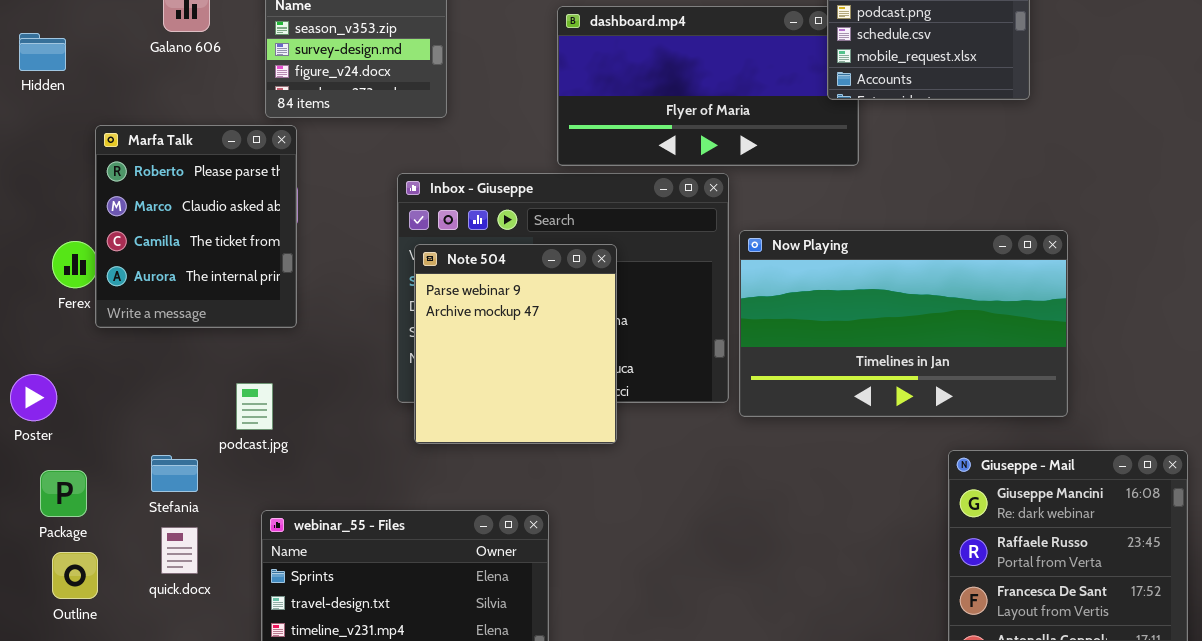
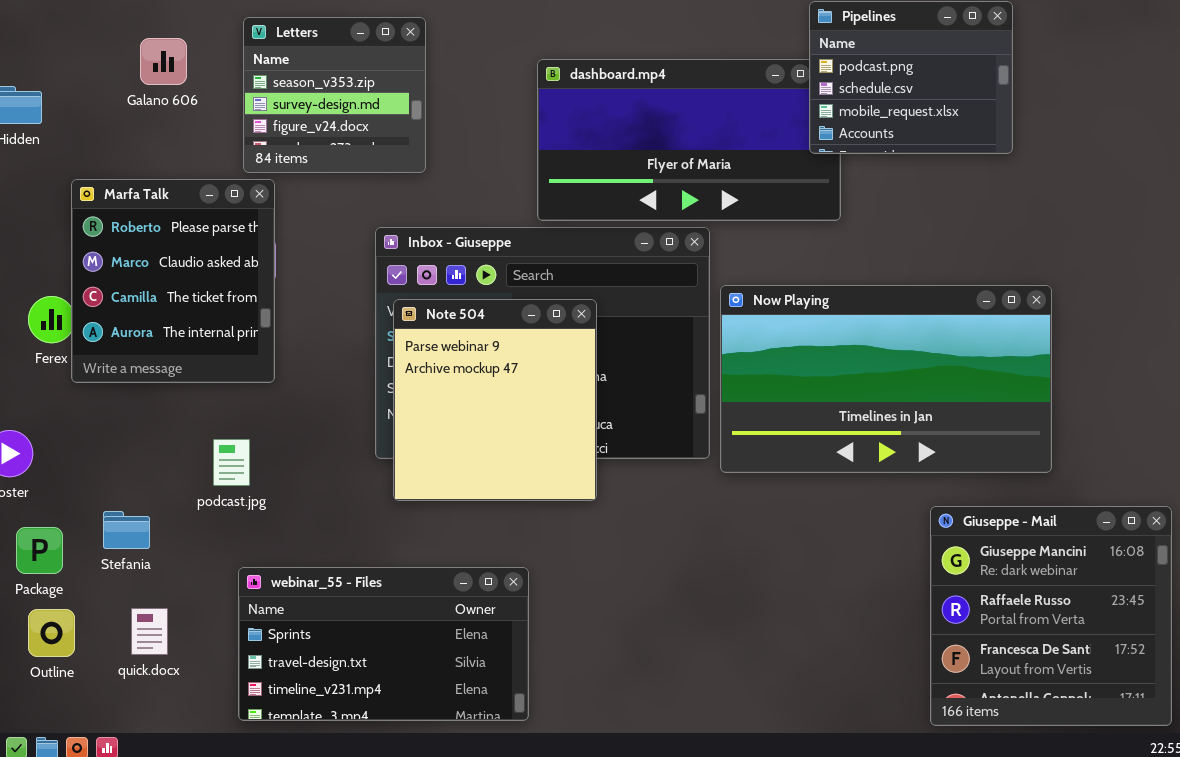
Stefania: [151,455,198,492] -> [103,511,150,549], moved
quick.docx: [161,527,198,574] -> [131,608,168,655], moved

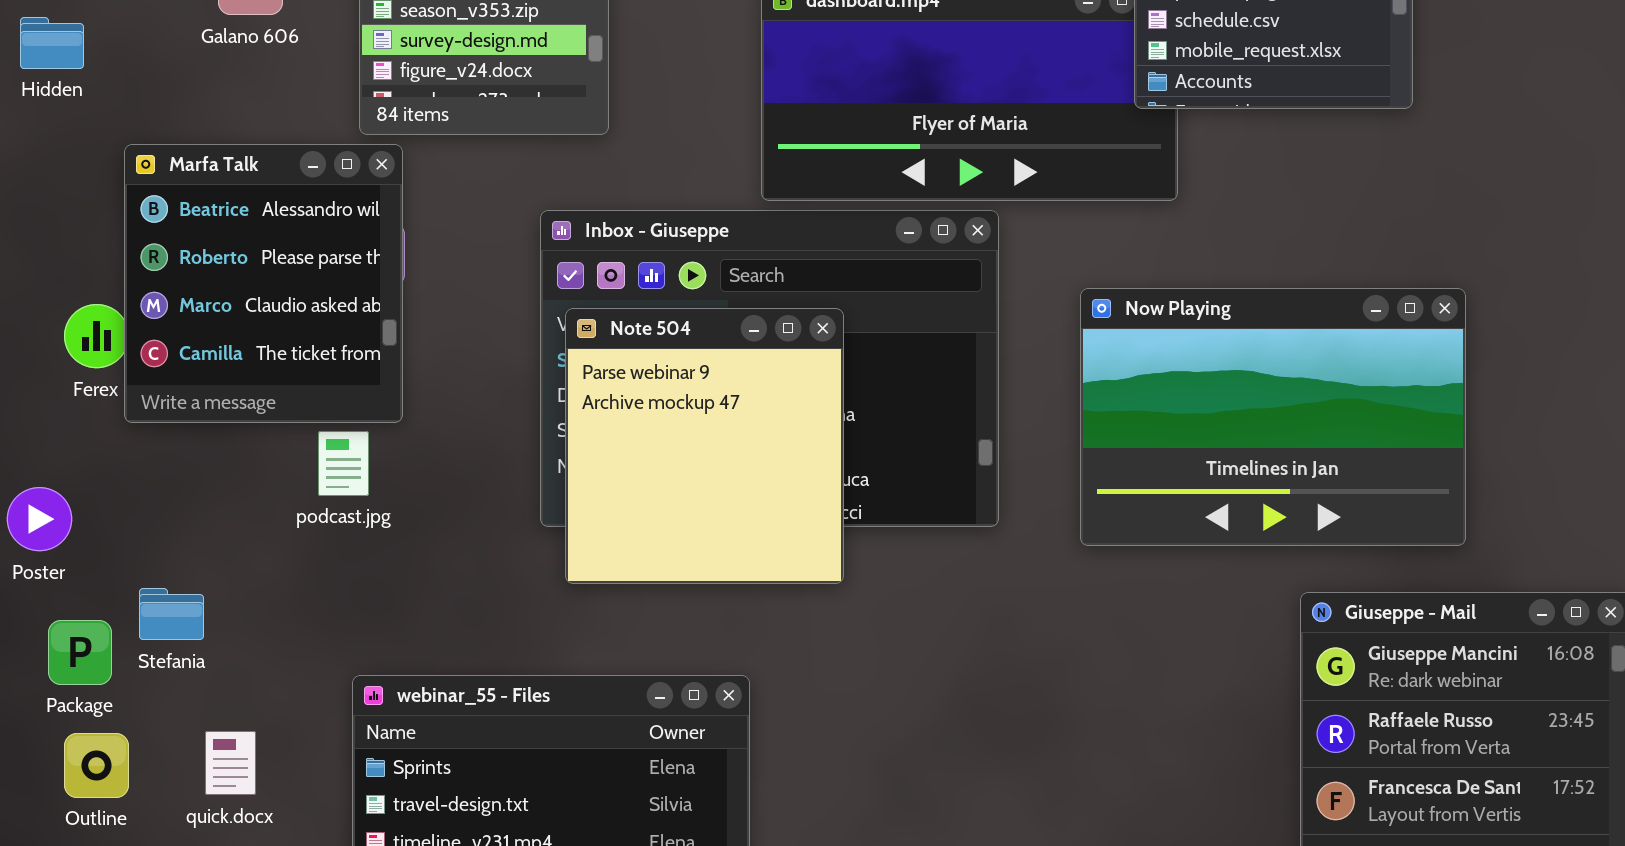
Marfa Talk: [71,179,275,383] -> [124,144,403,423], scrolled up 1 row
Now Playing: [720,285,1052,473] -> [1080,288,1466,546], resized
podcast.jpg: [213,439,250,486] -> [318,431,369,496], moved
Stefania: [103,511,150,549] -> [139,588,204,640], moved

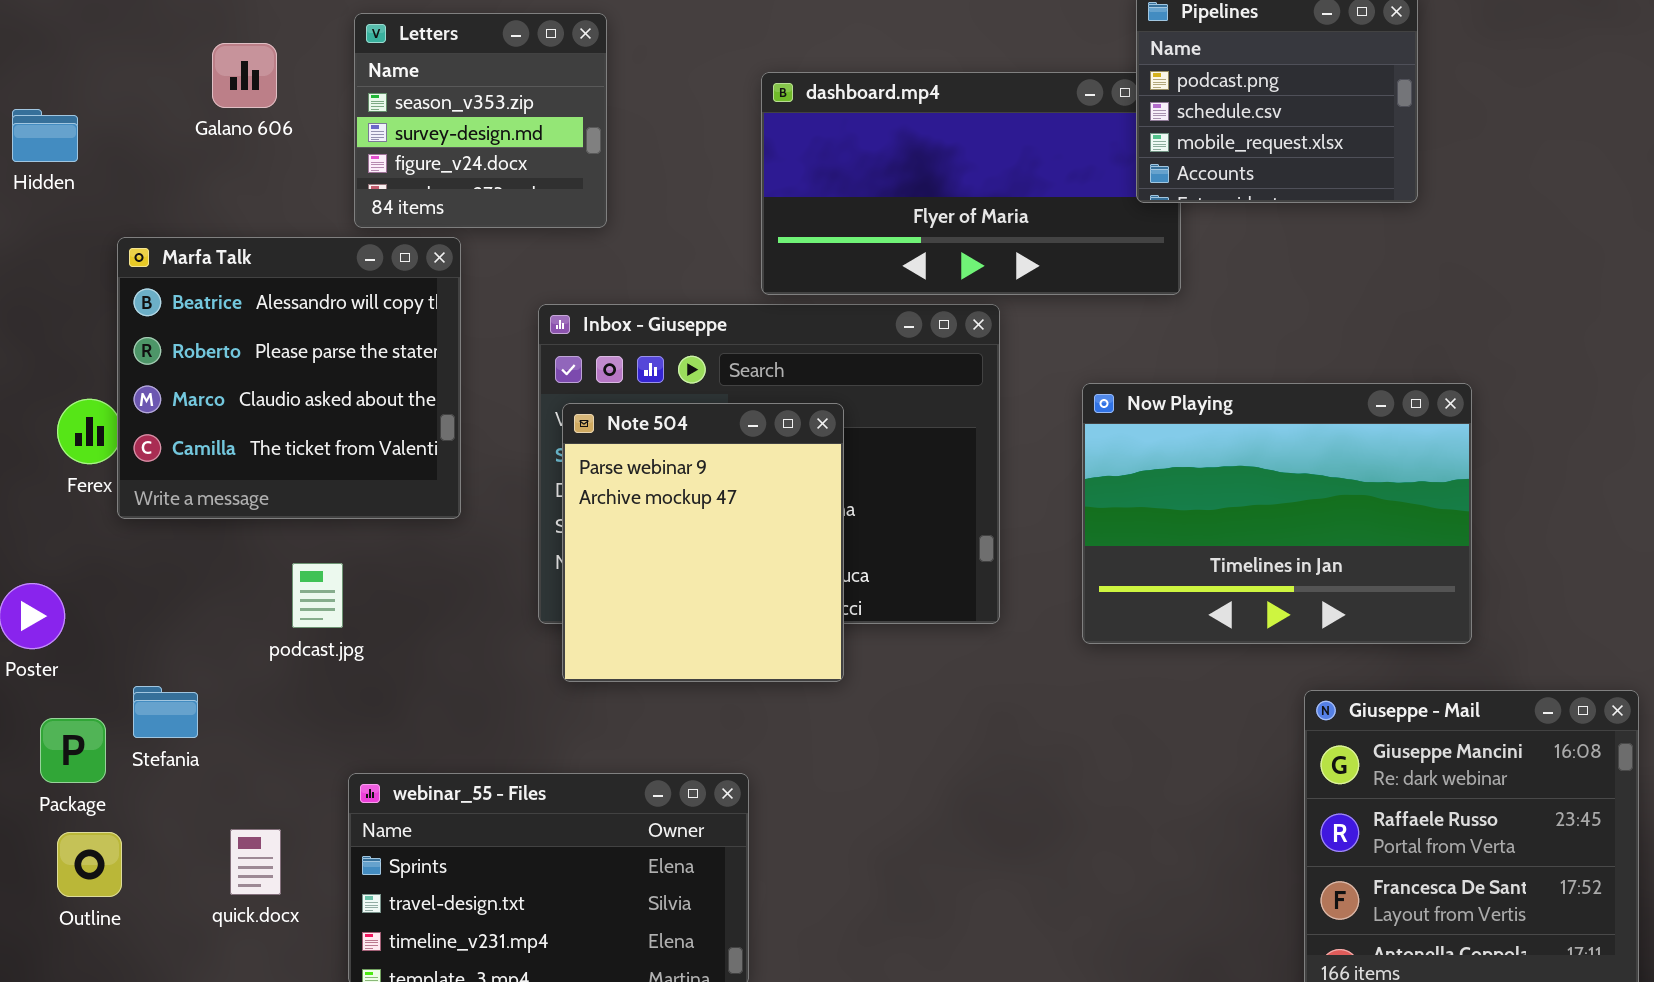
Marfa Talk: [124,144,403,423] -> [117,237,461,519], resized
podcast.jpg: [318,431,369,496] -> [292,563,343,628], moved
quick.docx: [205,731,256,795] -> [230,829,281,895], moved

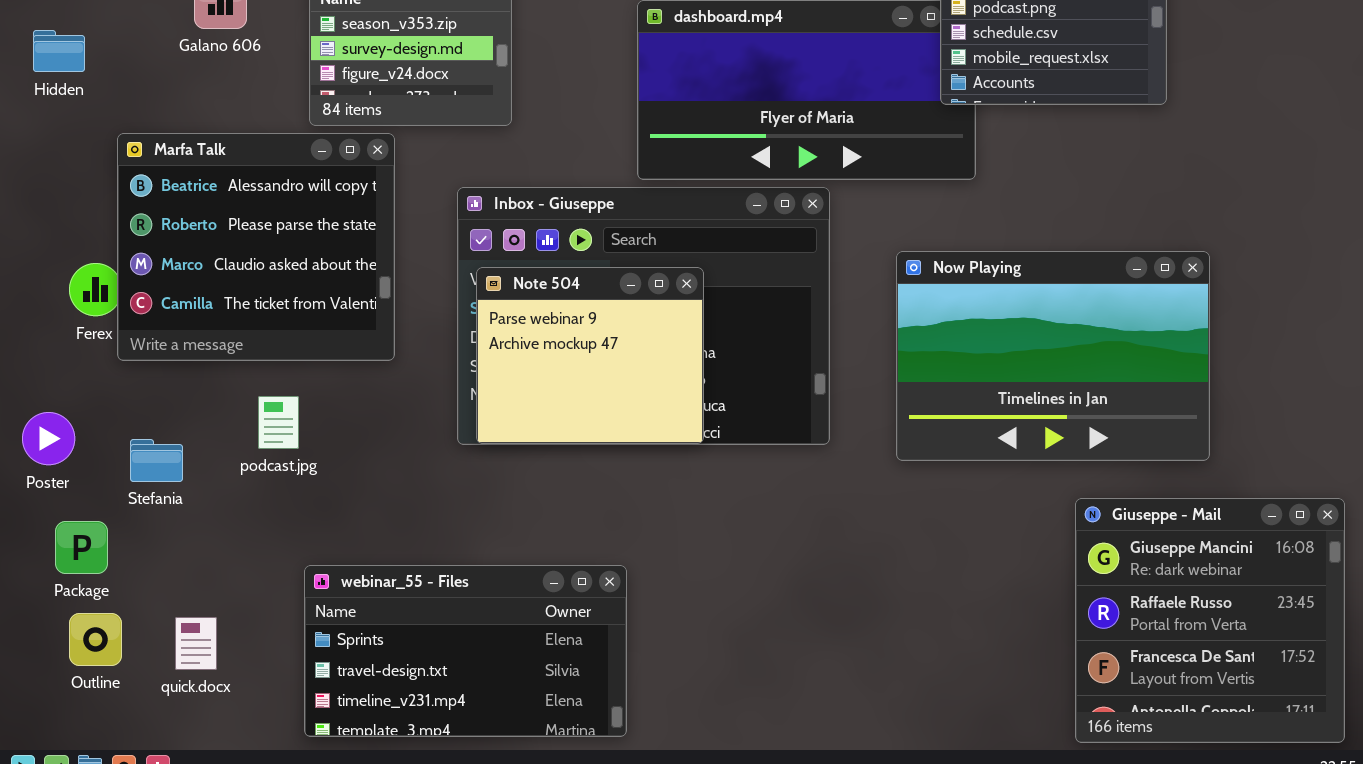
Note 504: [562,403,844,682] -> [476,267,704,444], resized
Stefania: [133,686,198,738] -> [130,439,183,482], moved
quick.docx: [230,829,281,895] -> [175,617,217,670], moved

